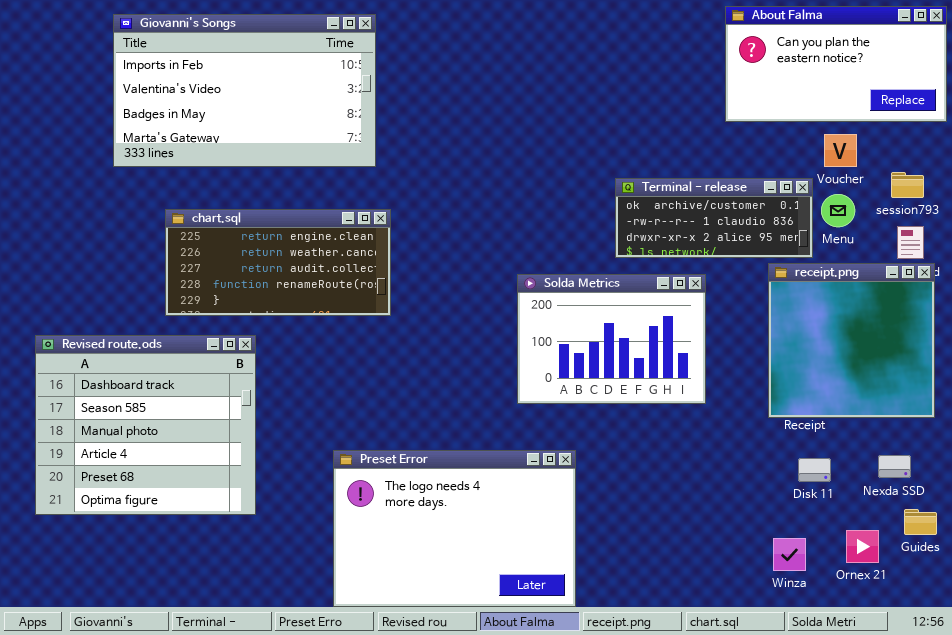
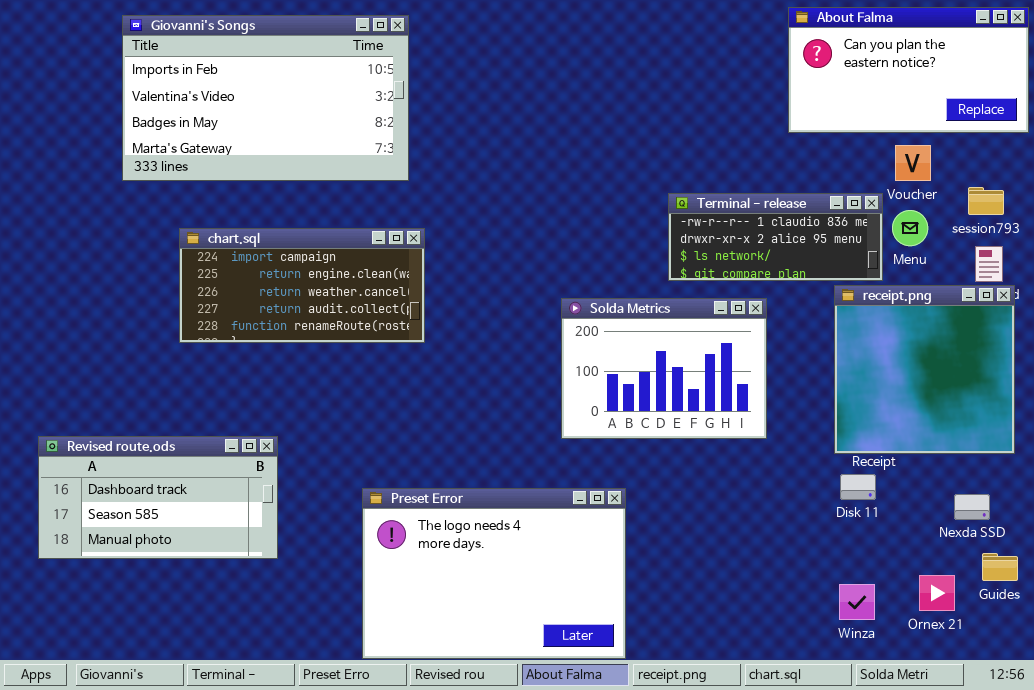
Terminal - release: [615,178,813,258] -> [668,193,883,281], scrolled down 1 row
chart.sql: [165,209,391,316] -> [179,228,425,343], scrolled up 1 row
Revised route.ods: [35,335,256,515] -> [38,436,278,559], resized
Disk 11: [798,458,831,482] -> [840,474,876,500], moved

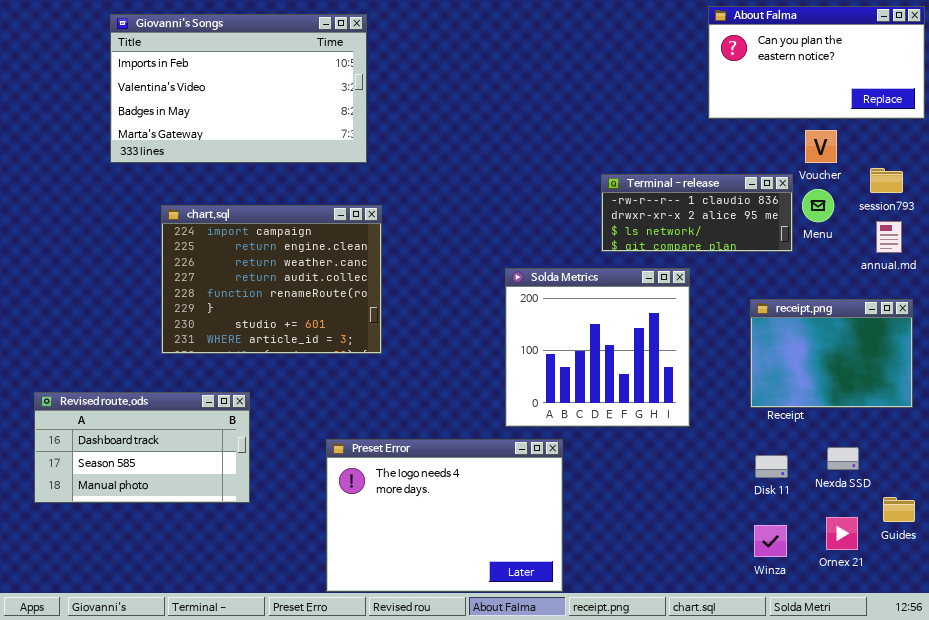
chart.sql: [179,228,425,343] -> [161,205,382,354], resized
receipt.png: [834,285,1015,454] -> [750,299,913,408], resized
Solda Metrics: [561,298,767,439] -> [505,268,690,427], resized
Disk 11: [840,474,876,500] -> [755,455,788,478], moved
Nexda SSD: [954,494,990,520] -> [827,447,859,470], moved

